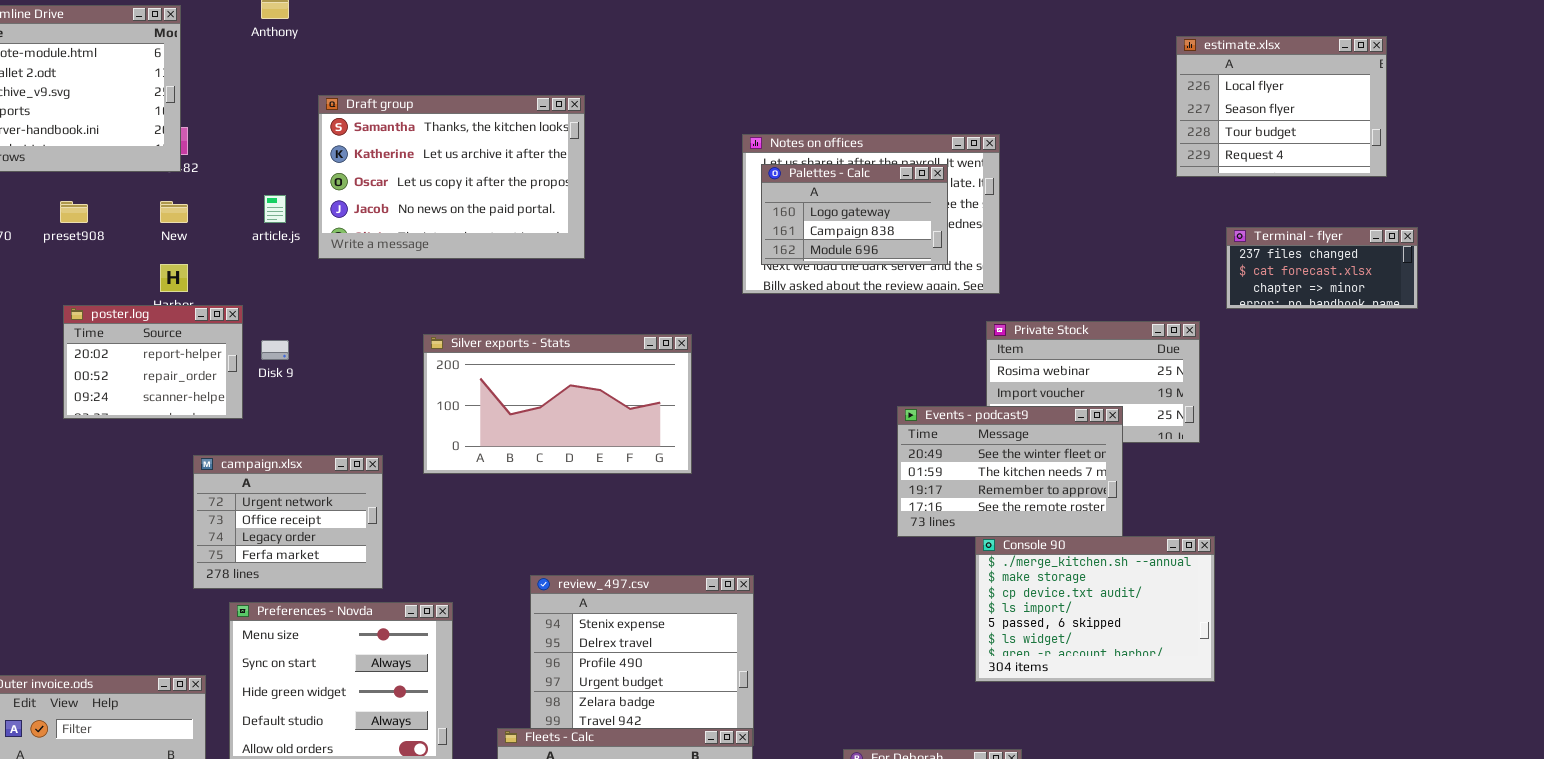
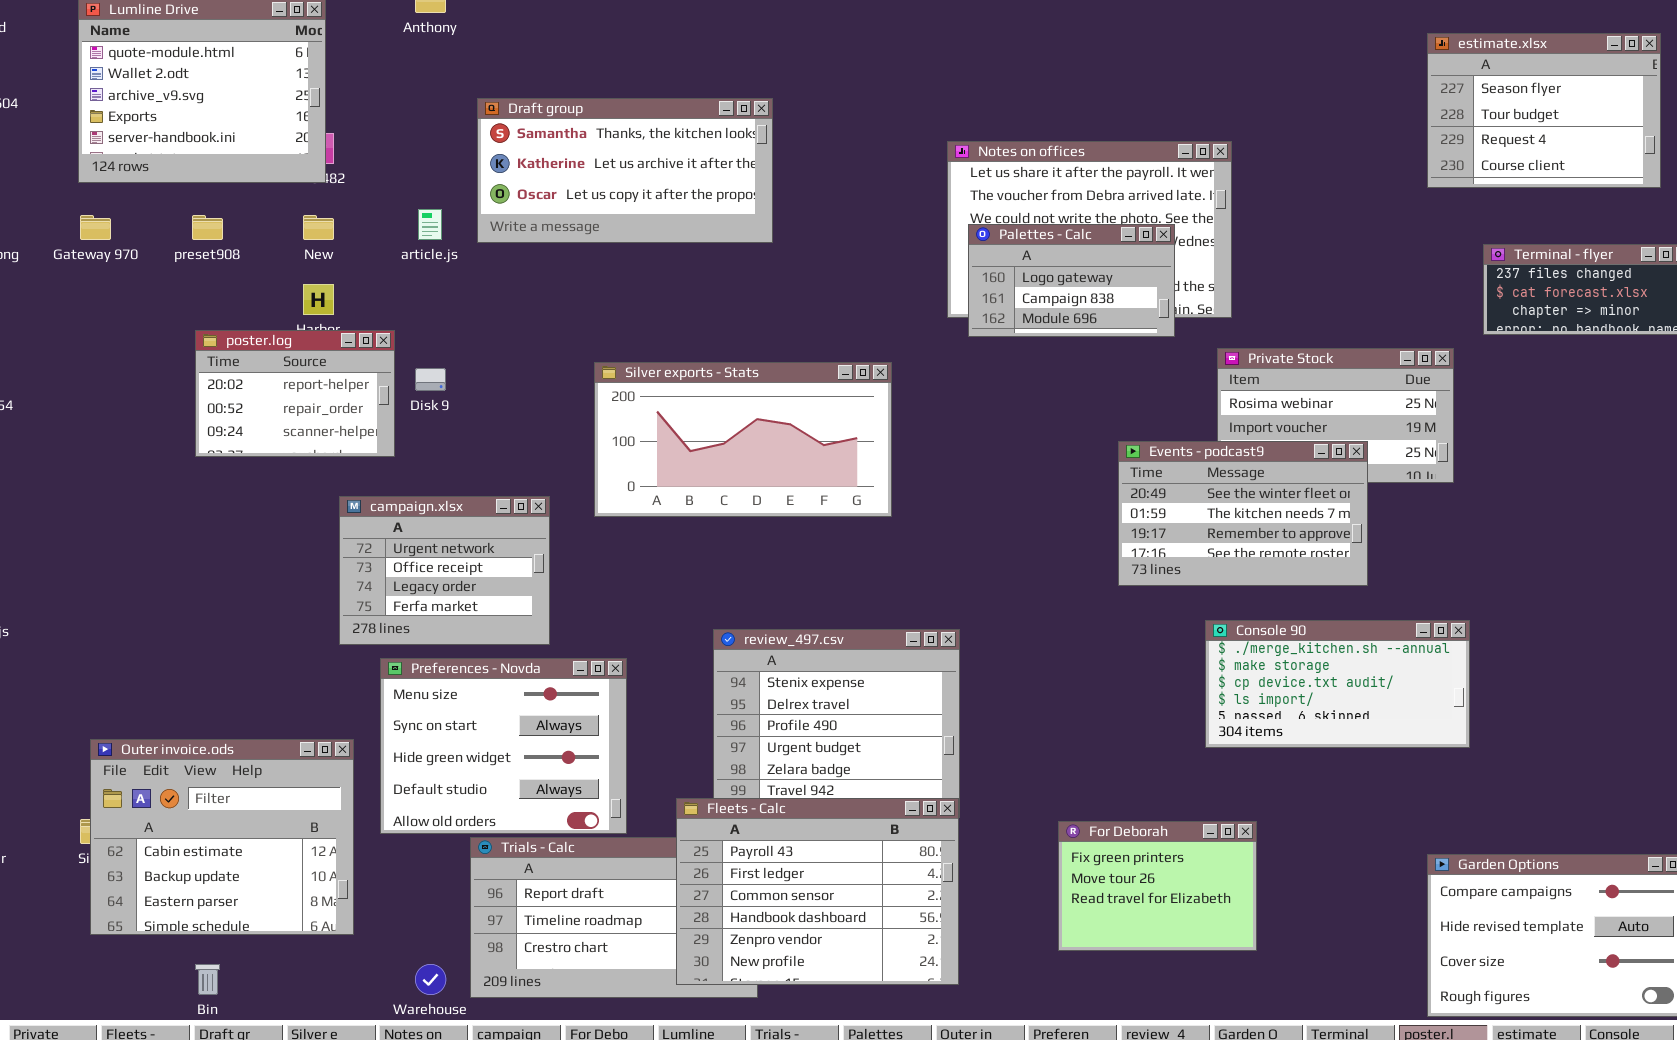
estimate.xlsx: [1176,36,1387,177] -> [1427,33,1661,188], scrolled down 1 row
Draft group: [318,95,585,259] -> [477,98,773,243], resized
Palettes - Calc: [761,164,948,265] -> [968,224,1175,337], moved
Console 90: [975,536,1215,682] -> [1205,620,1470,748], resized

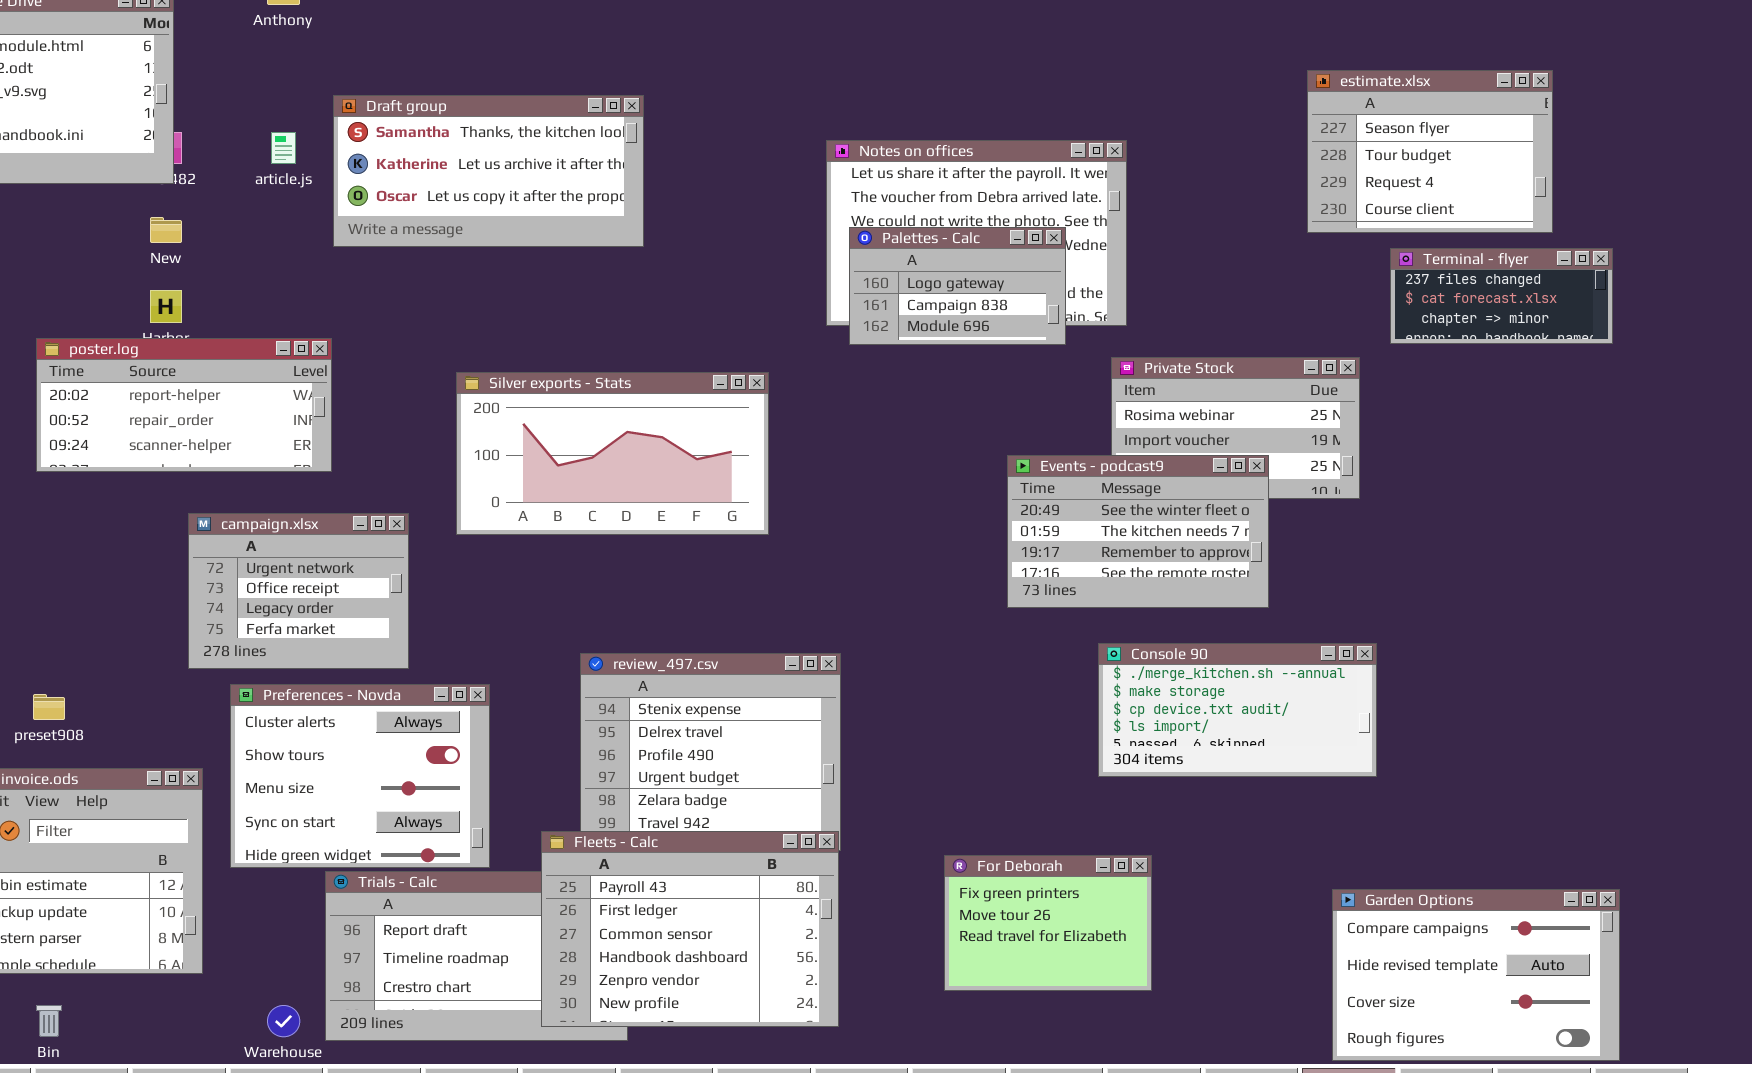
estimate.xlsx: [1427,33,1661,188] -> [1307,70,1553,233], moved
article.js: [418,209,442,240] -> [271,132,296,164], moved
preset908: [192,215,223,240] -> [33,694,65,720], moved
poster.log: [195,330,395,457] -> [36,338,332,472], resized
Preferences - Novda: [380,658,627,834] -> [230,684,490,868], scrolled up 2 rows

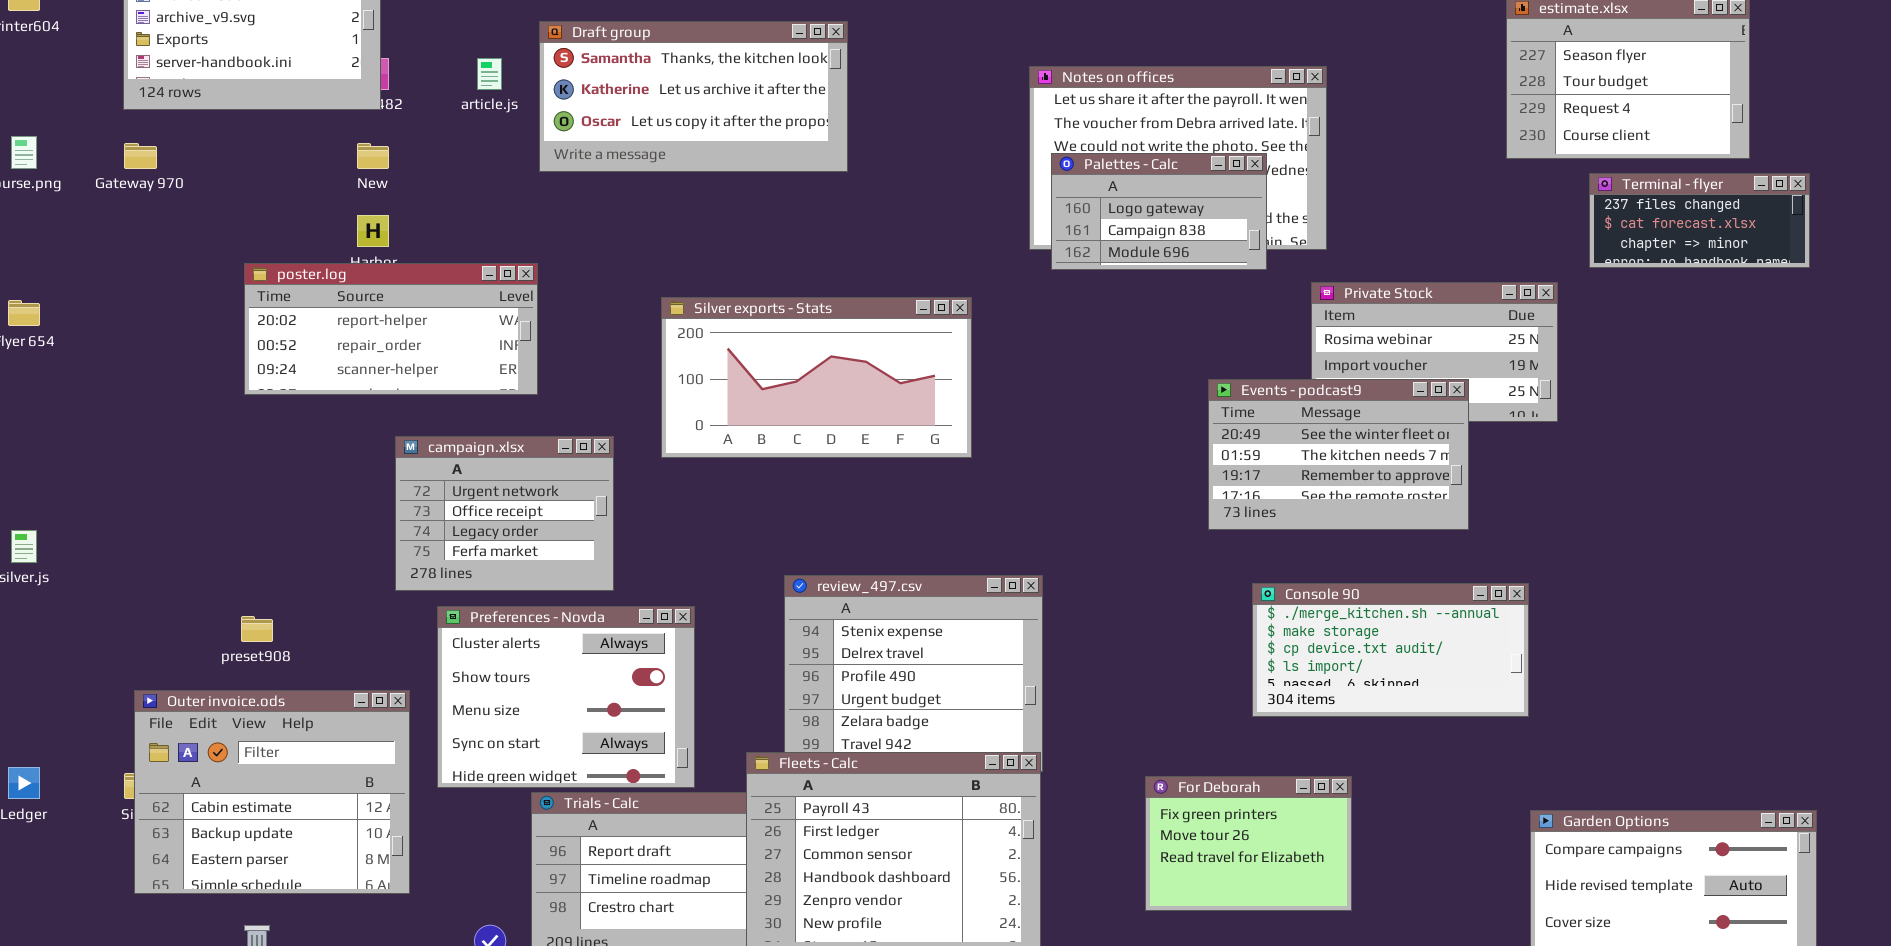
Console 90: [1098,643,1377,777] -> [1252,583,1529,717], moved

